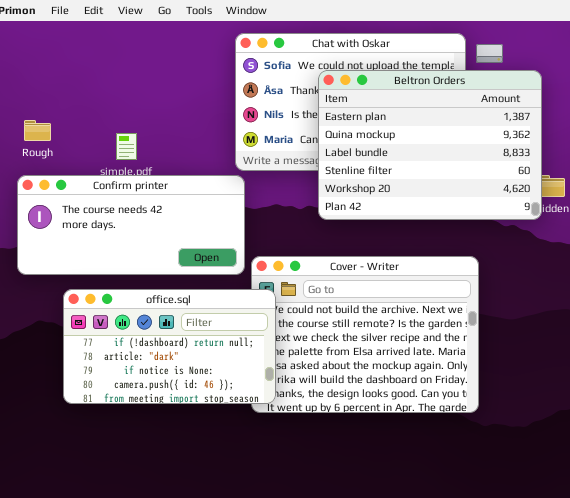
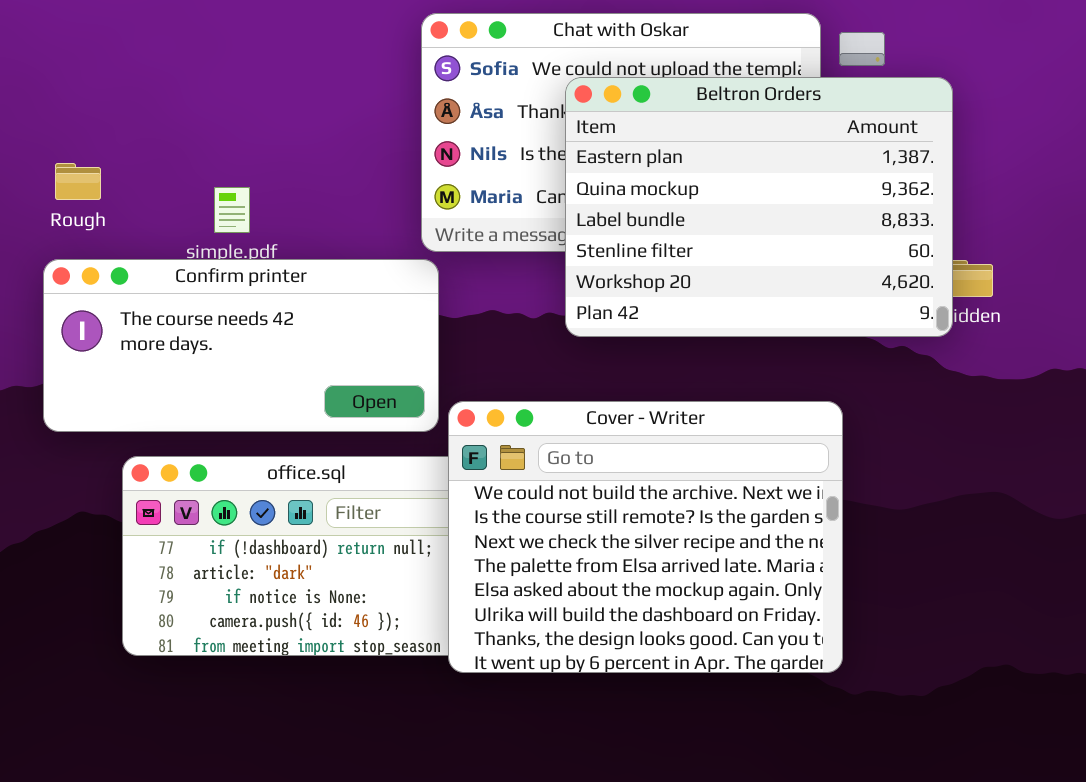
Cover - Writer: [251,256,479,413] -> [448,401,843,673], raised

